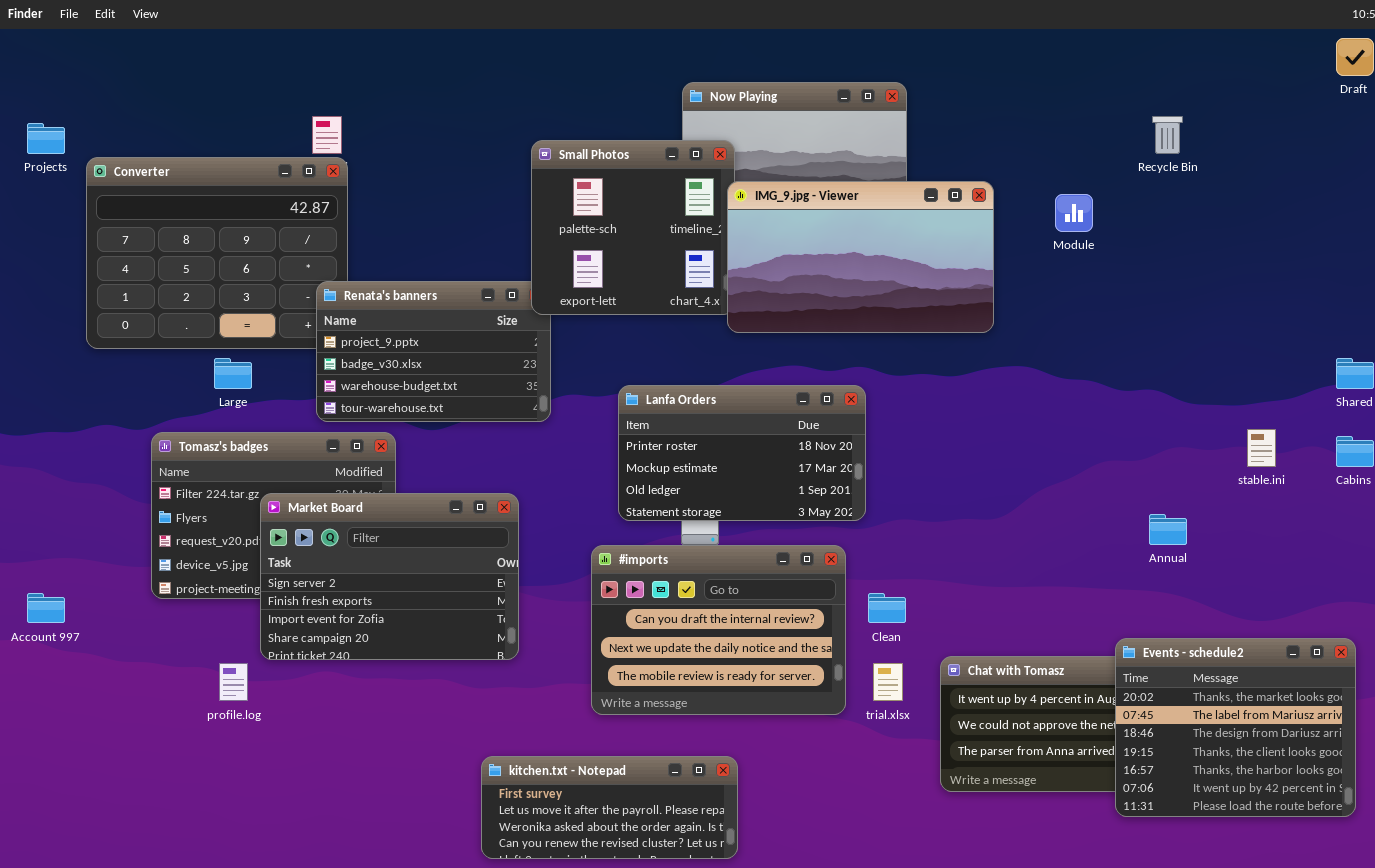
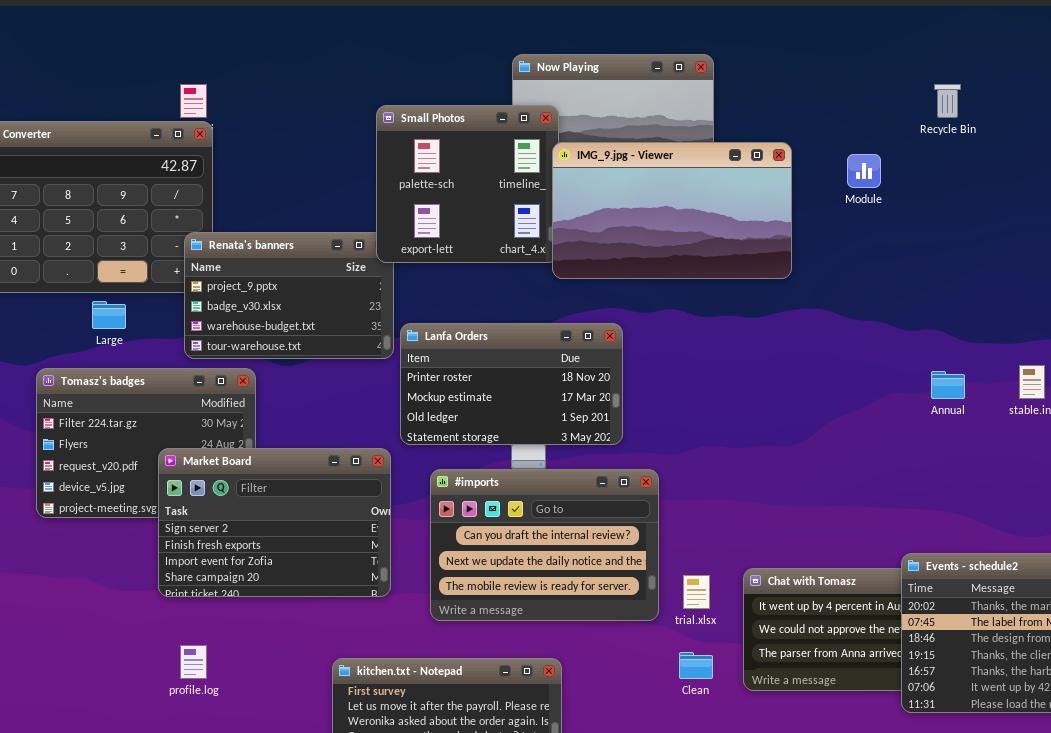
Lanfa Orders: [618,385,866,521] -> [400,323,623,445], moved
Market Board: [260,493,519,660] -> [158,448,391,597], moved
Annual: [1149,514,1187,545] -> [931,371,965,399], moved
Clean: [868,593,906,623] -> [679,652,713,679], moved
profile.log: [219,663,248,701] -> [180,645,207,679], moved

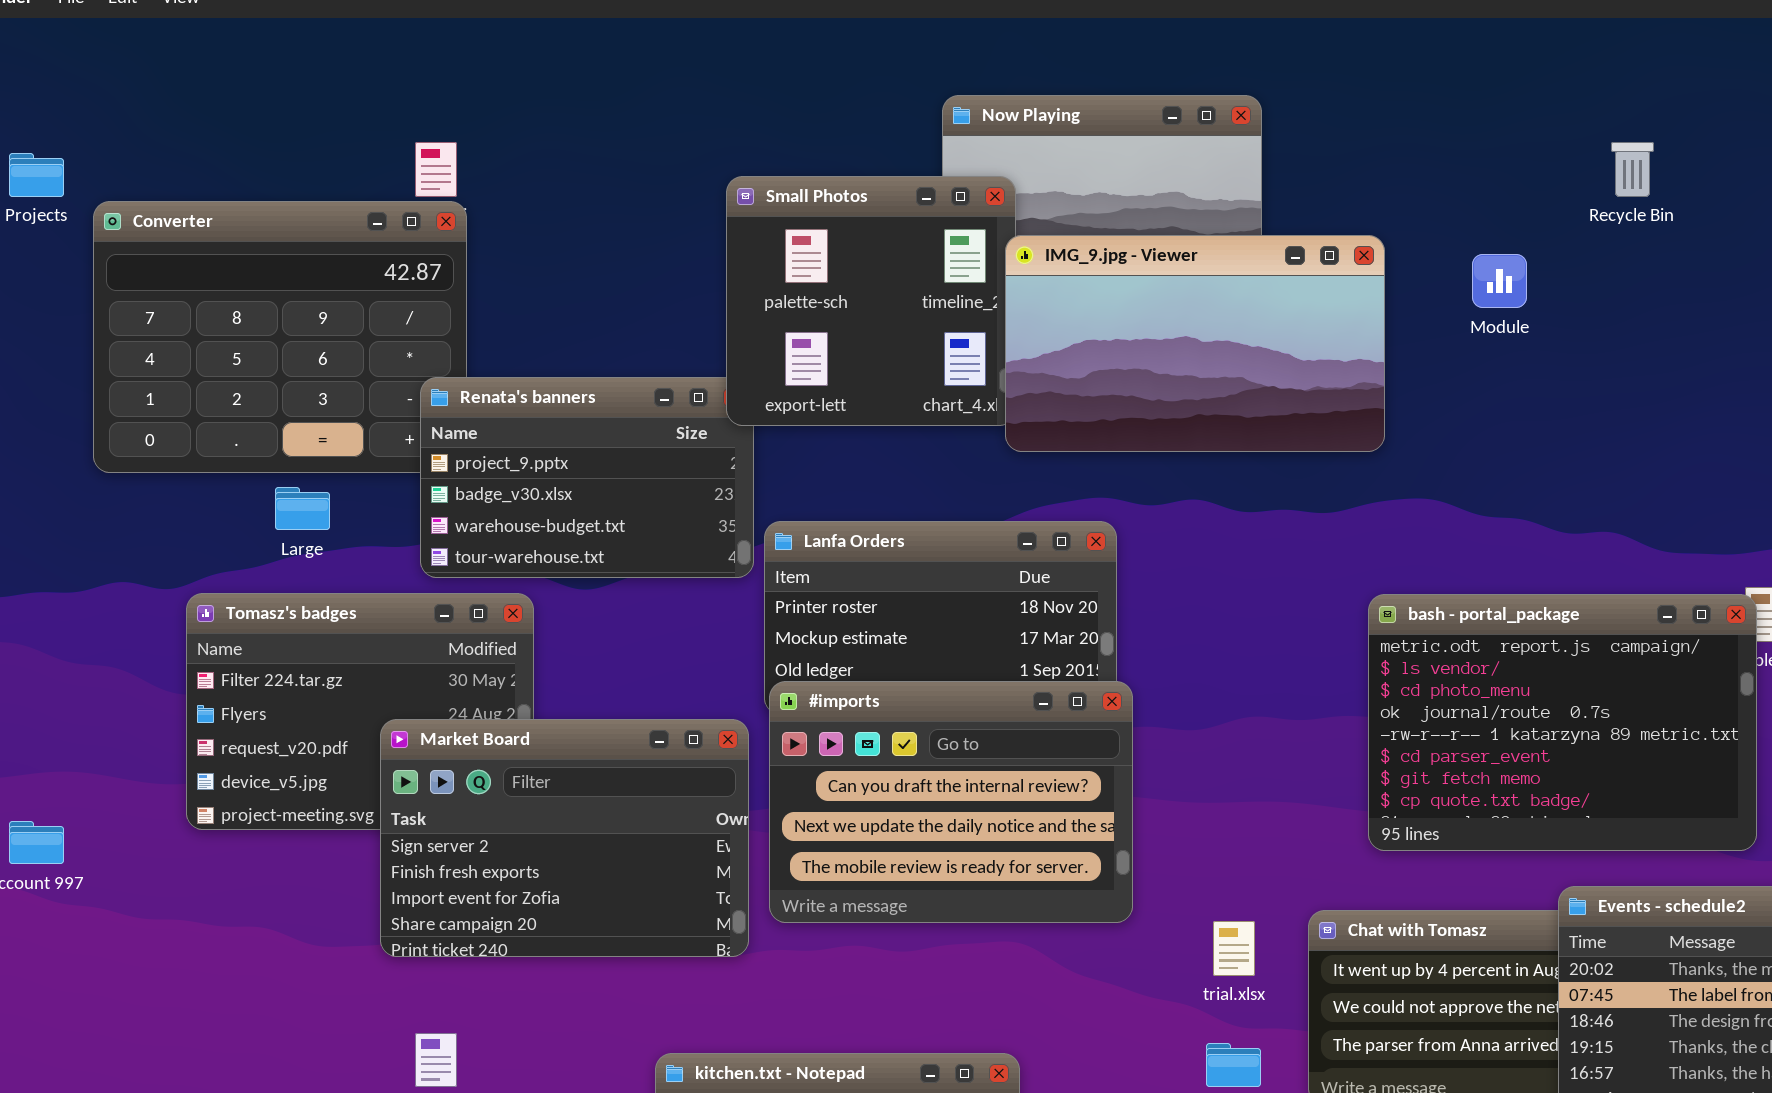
bash - portal_package: none -> [1368,594,1757,851], opened
#imports: [430,469,659,621] -> [769,681,1133,923], moved

